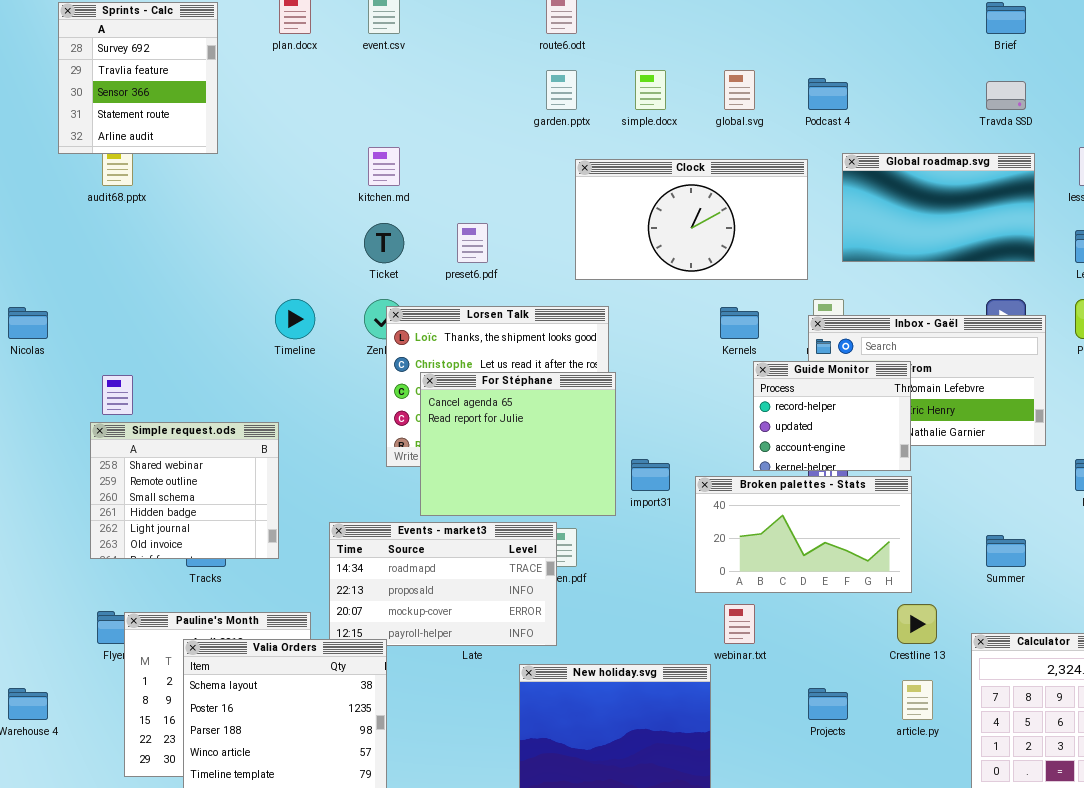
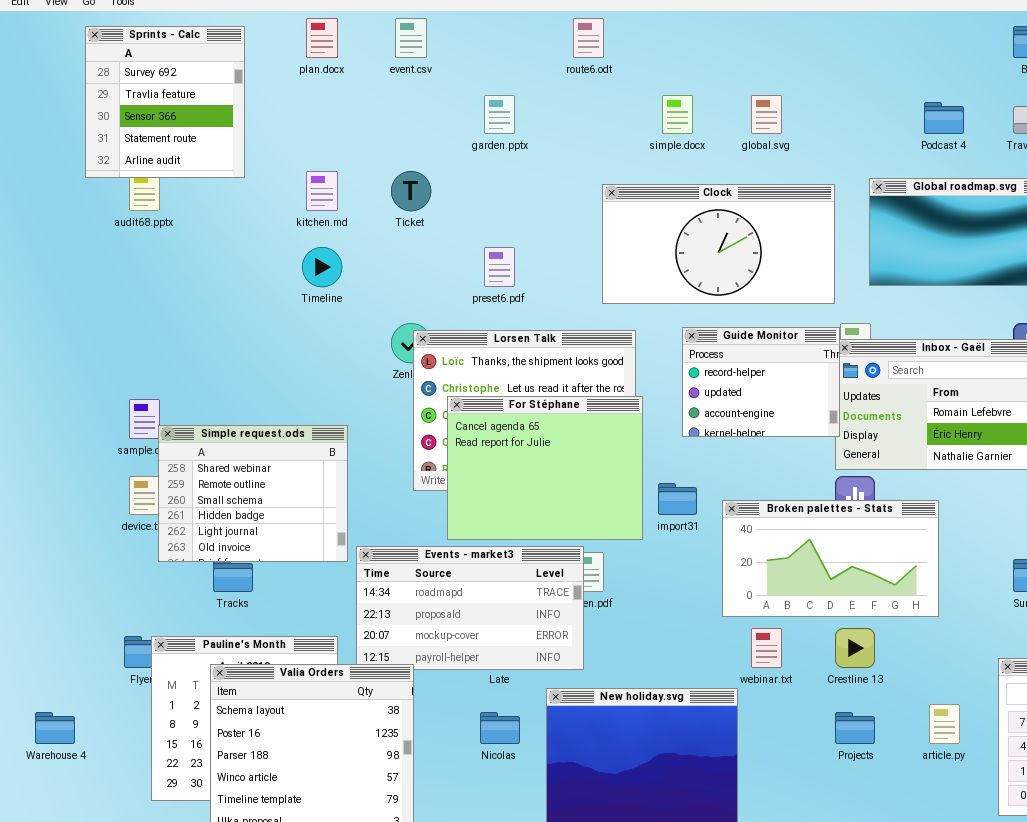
garden.pptx: [546,70,577,110] -> [484,95,515,134], moved
Podcast 4: [808,78,848,110] -> [924,102,964,134], moved
kitchen.md: [368,147,400,186] -> [306,171,338,211], moved
Ticket: [364,223,404,263] -> [391,171,431,211], moved
Timeline: [275,299,315,339] -> [302,247,342,287], moved
Nicolas: [8,307,48,339] -> [480,712,520,744], moved
Guide Monitor: [753,361,911,471] -> [682,327,840,437], moved
Simple request.ods: [90,422,279,559] -> [158,425,348,562], moved
Crestline 13: [897,604,937,644] -> [835,628,875,668], moved

